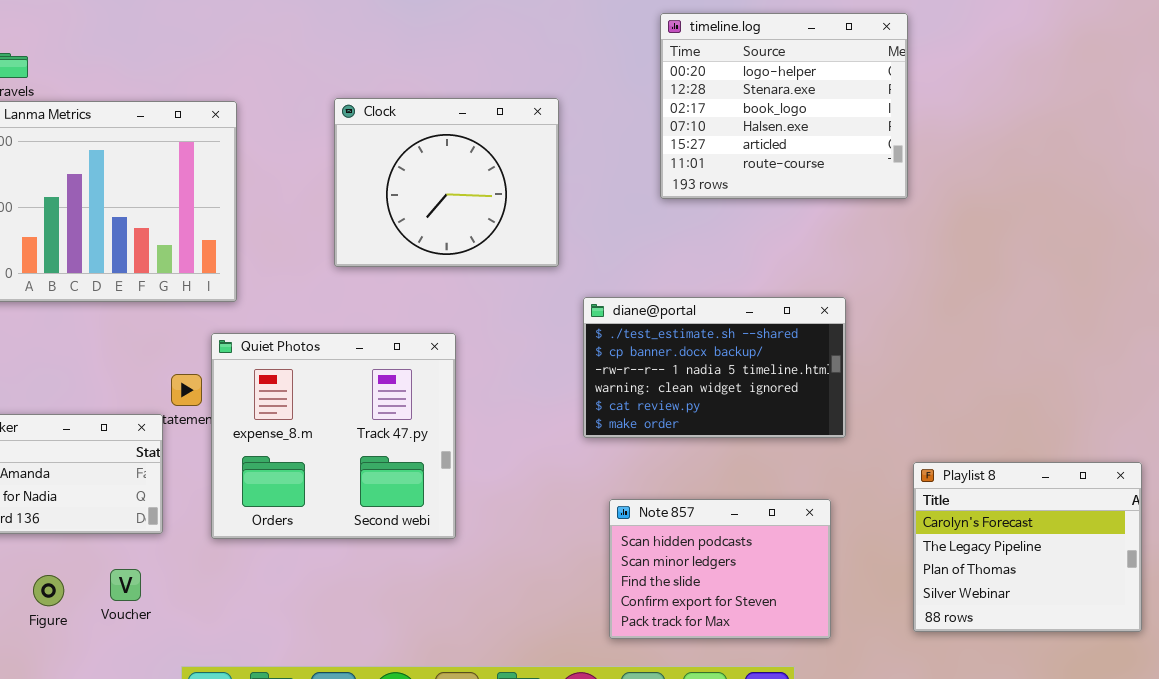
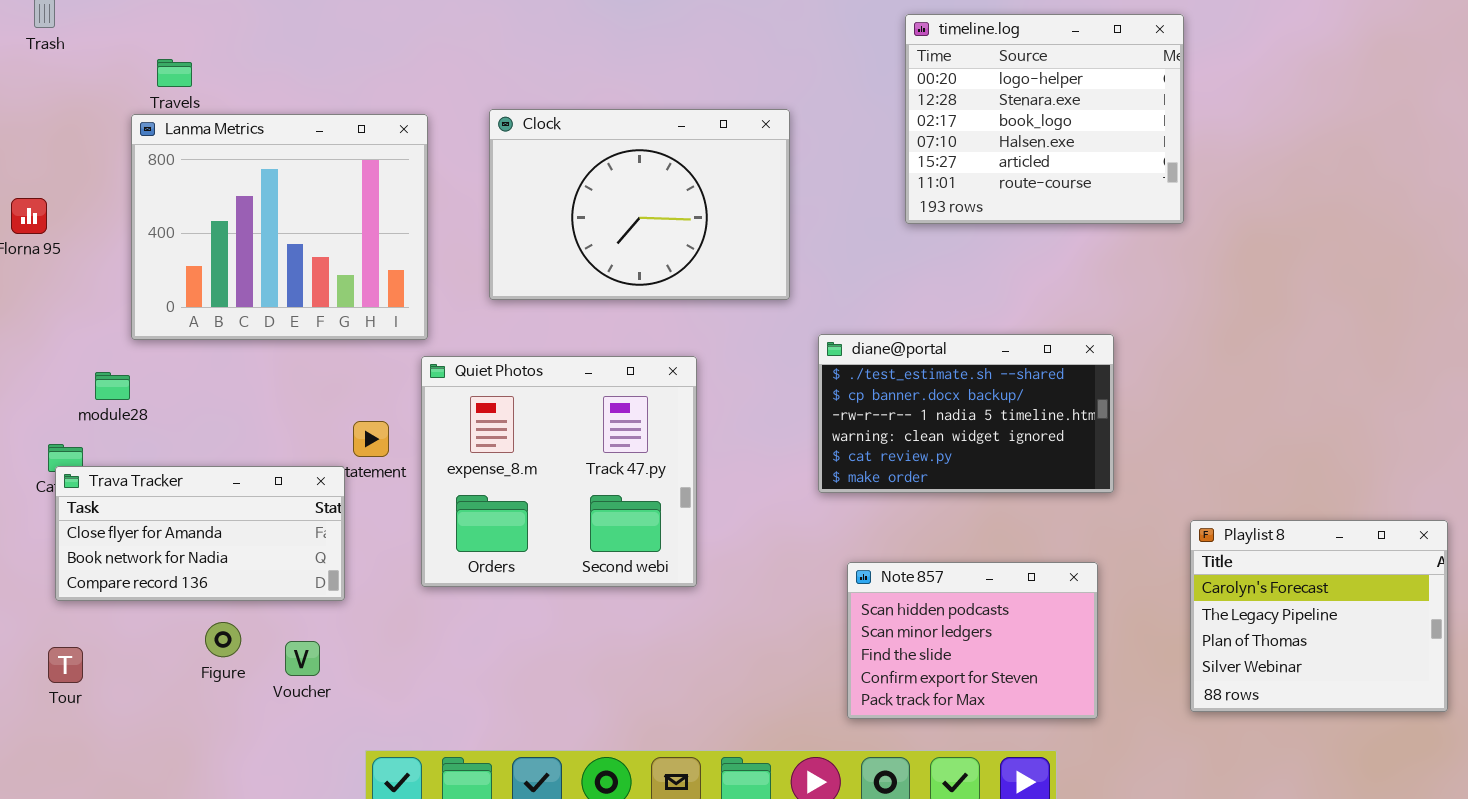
Clock: [334,98,559,267] -> [489,109,790,300], resized
Quiet Photos: [211,333,456,539] -> [421,356,697,587], moved
Figure: [33,575,64,606] -> [205,622,241,657], moved

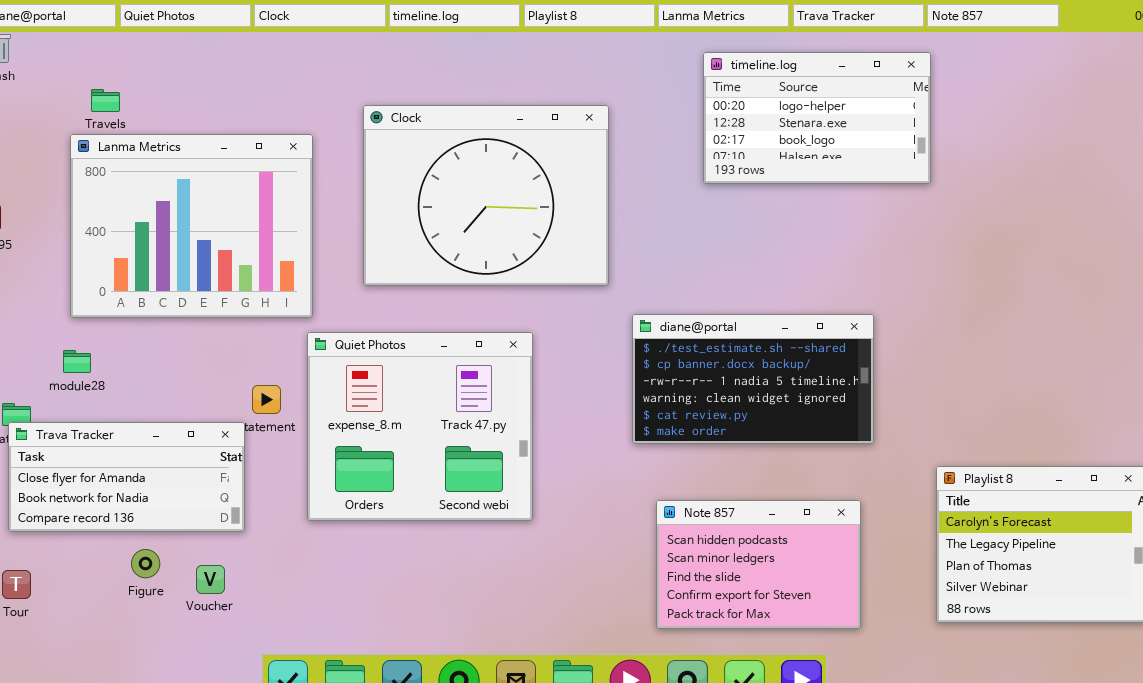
timeline.log: [905,14,1184,224] -> [703,52,931,184], resized
Clock: [489,109,790,300] -> [363,105,609,286], resized
module28: [95,372,130,400] -> [63,350,91,373], moved

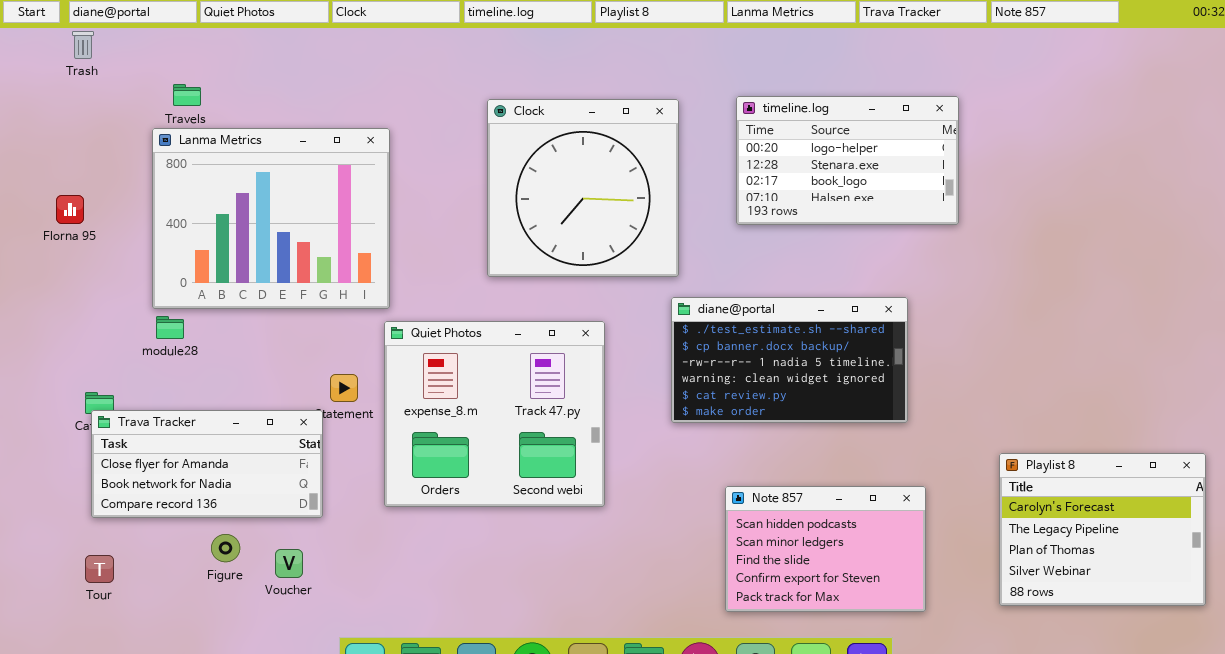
timeline.log: [703,52,931,184] -> [736,96,959,225], moved
Clock: [363,105,609,286] -> [487,99,679,277], resized
diane@portal: [632,314,874,444] -> [671,297,908,423], moved
module28: [63,350,91,373] -> [156,316,184,339], moved

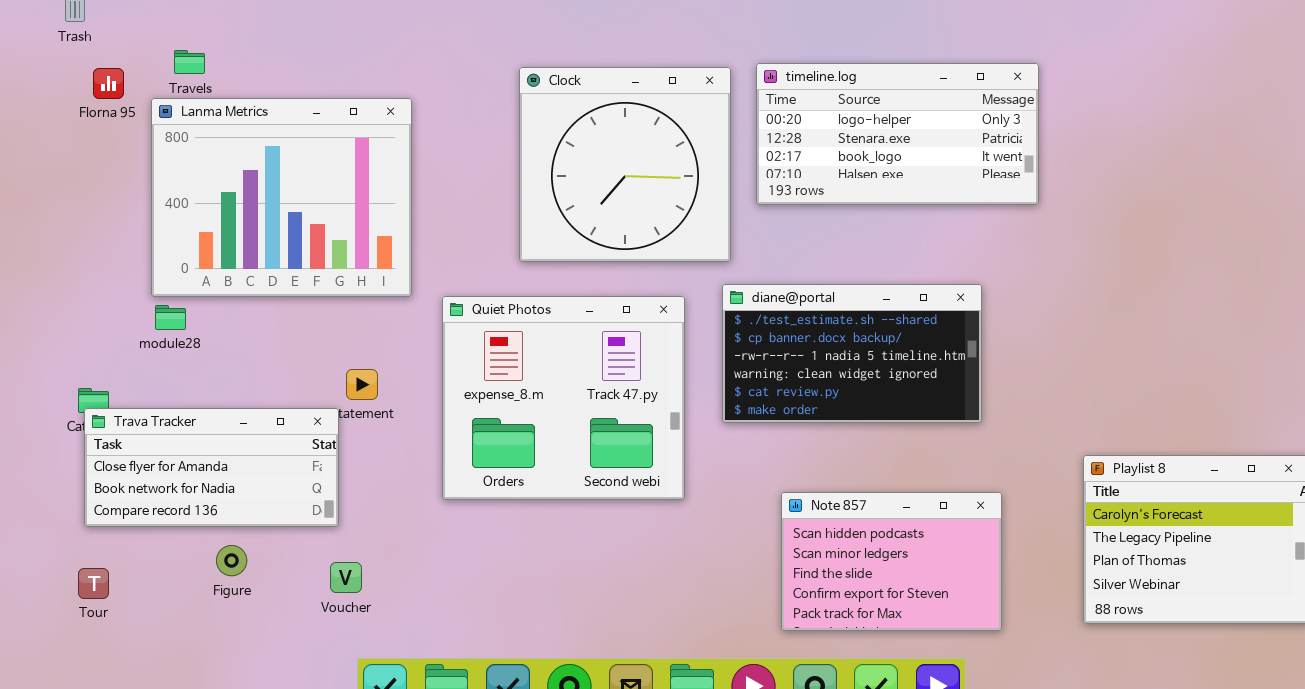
timeline.log: [736,96,959,225] -> [756,63,1039,205], resized
Florna 95: [56,195,84,224] -> [93,68,124,99], moved
Quiet Photos: [384,321,605,507] -> [442,296,685,500], moved
Voucher: [275,549,303,578] -> [330,562,362,593], moved

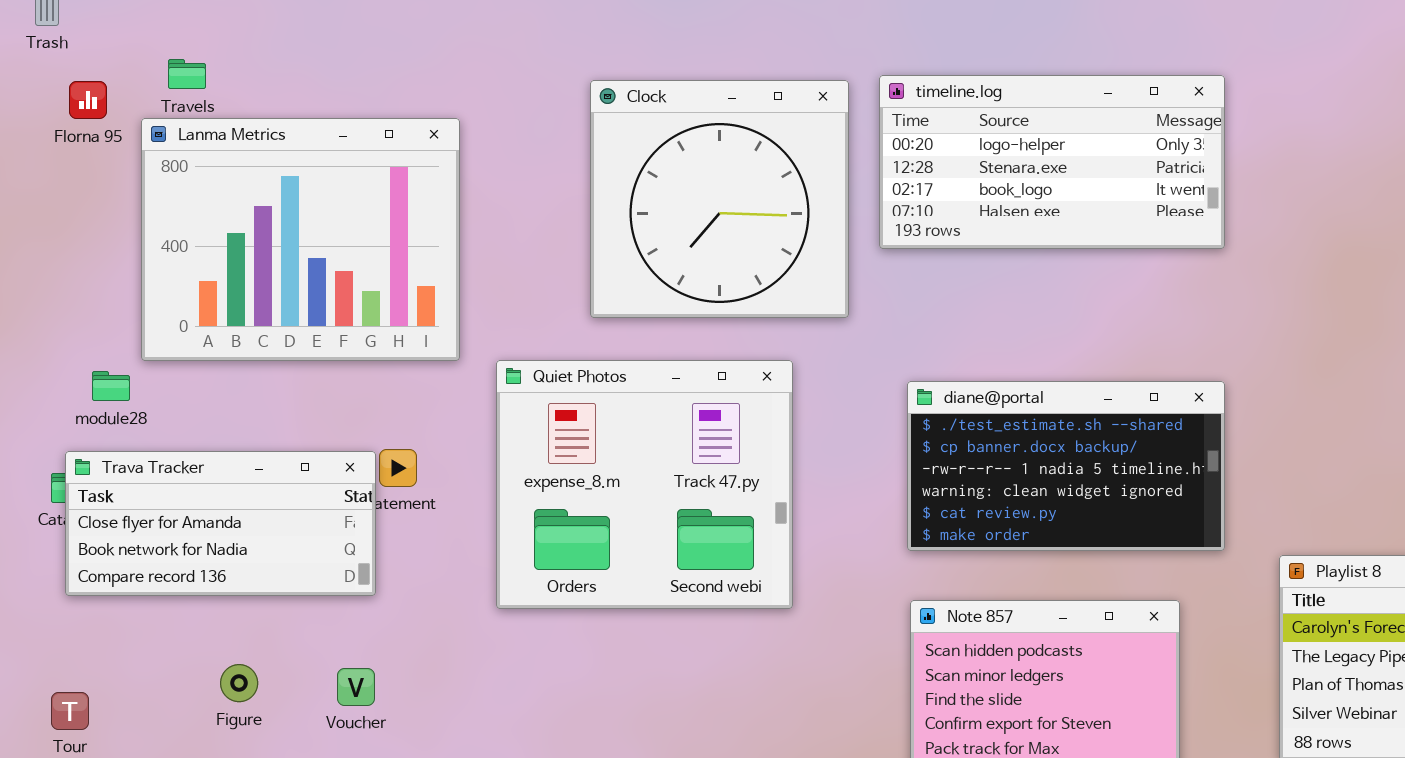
diane@portal: [722,284,982,423] -> [907,381,1225,551], moved
module28: [155,305,186,330] -> [92,371,130,401], moved
Trava Tracker: [84,408,339,527] -> [65,451,376,596], moved
Voucher: [330,562,362,593] -> [337,668,375,706], moved

